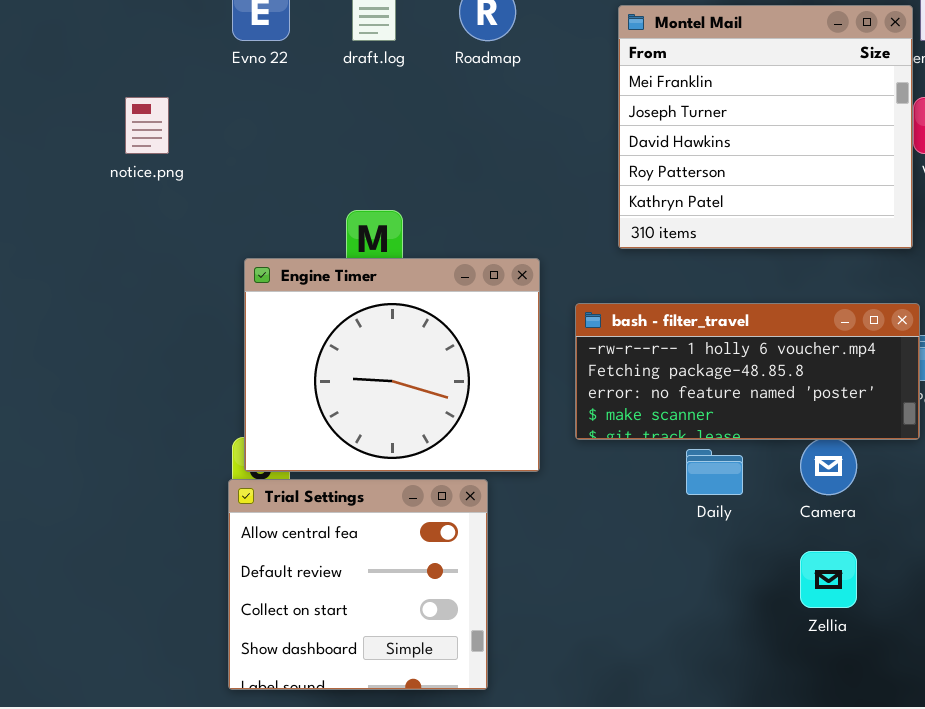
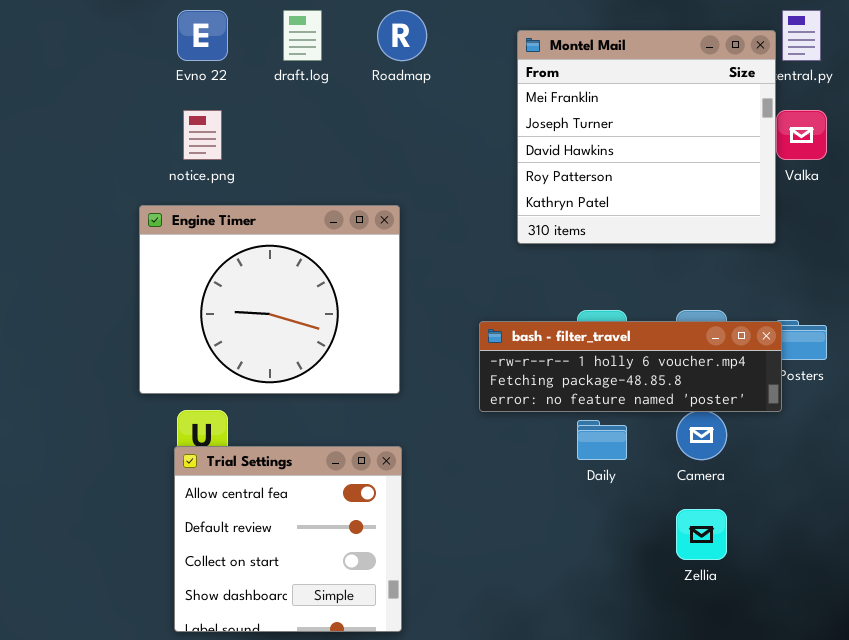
notice.png: [125,97,169,154] -> [183,110,222,160], moved
Engine Timer: [244,258,540,472] -> [139,205,400,394], moved
bash - filter_travel: [575,303,920,440] -> [479,321,782,412], resized

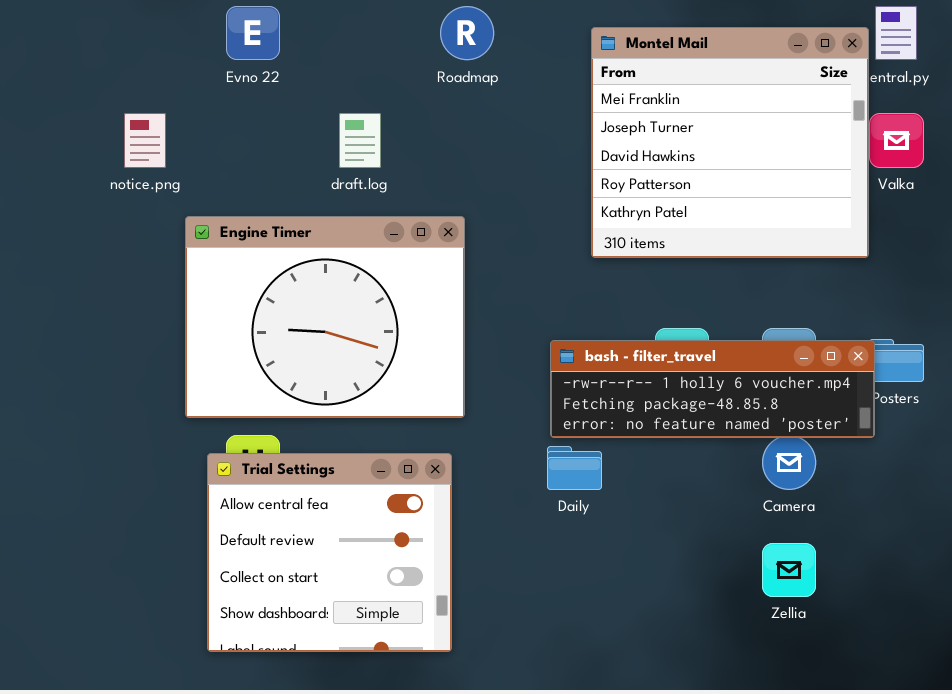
draft.log: [283,10,322,61] -> [339,113,381,168], moved
notice.png: [183,110,222,160] -> [124,113,166,168], moved
Daily: [577,420,627,460] -> [547,446,602,490], moved
Trial Settings: [174,446,402,632] -> [207,453,452,652], moved

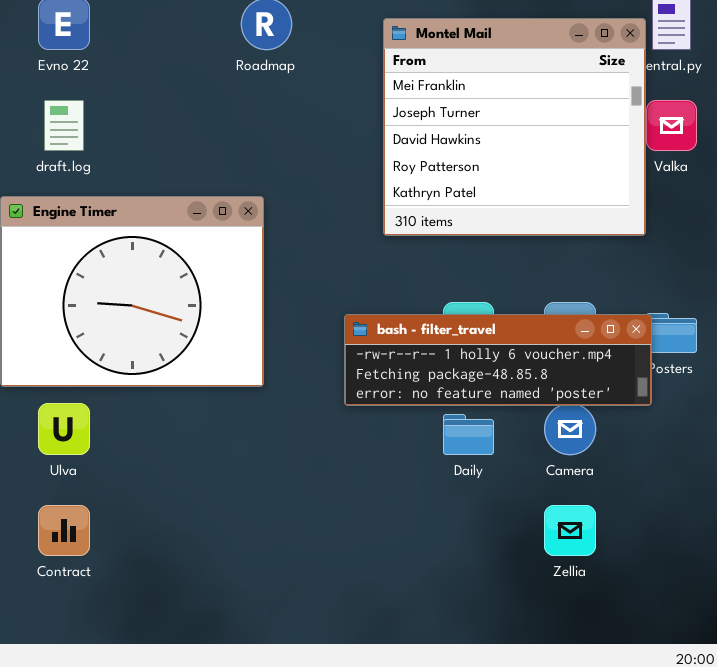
draft.log: [339,113,381,168] -> [44,100,84,151], moved
Daily: [547,446,602,490] -> [443,414,494,455], moved
Trial Settings: [207,453,452,652] -> none, closed

